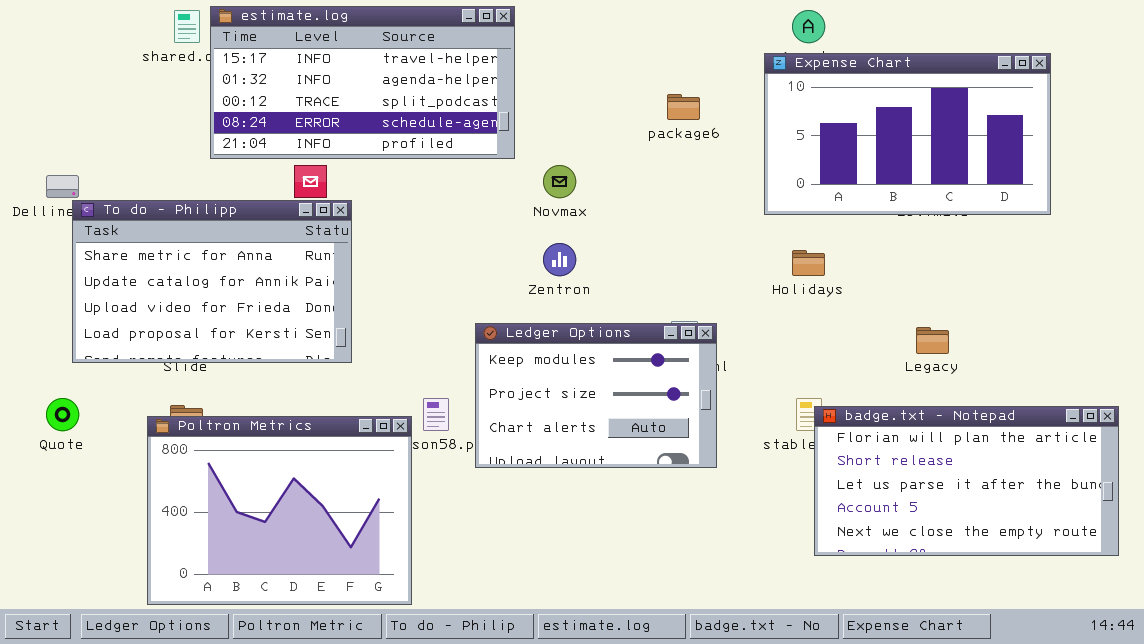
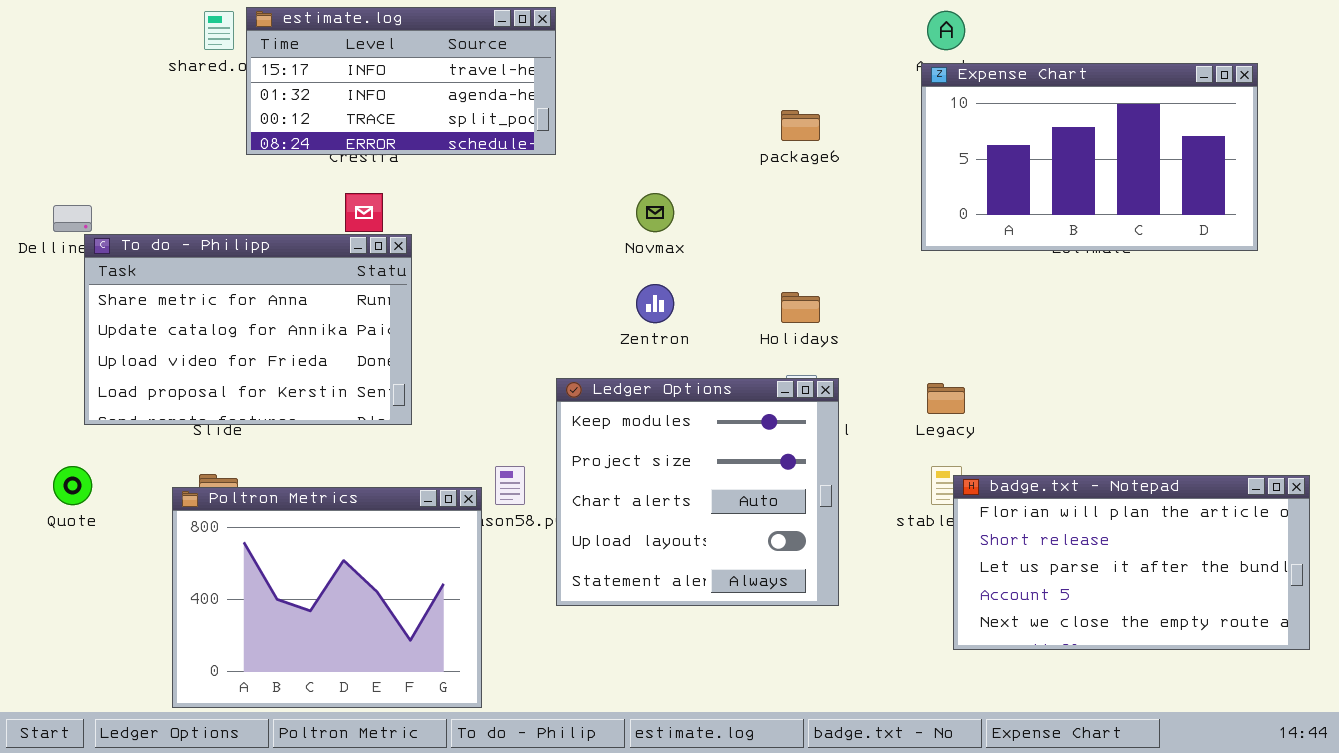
estimate.log: [210,6,515,159] -> [246,7,556,155], resized
Expense Chart: [764,53,1051,215] -> [921,63,1258,251], moved
Holidays: [792,250,825,276] -> [781,292,820,323], moved
Ledger Options: [475,323,717,468] -> [556,378,839,606], resized
Legacy: [916,327,949,354] -> [927,383,965,414], moved

